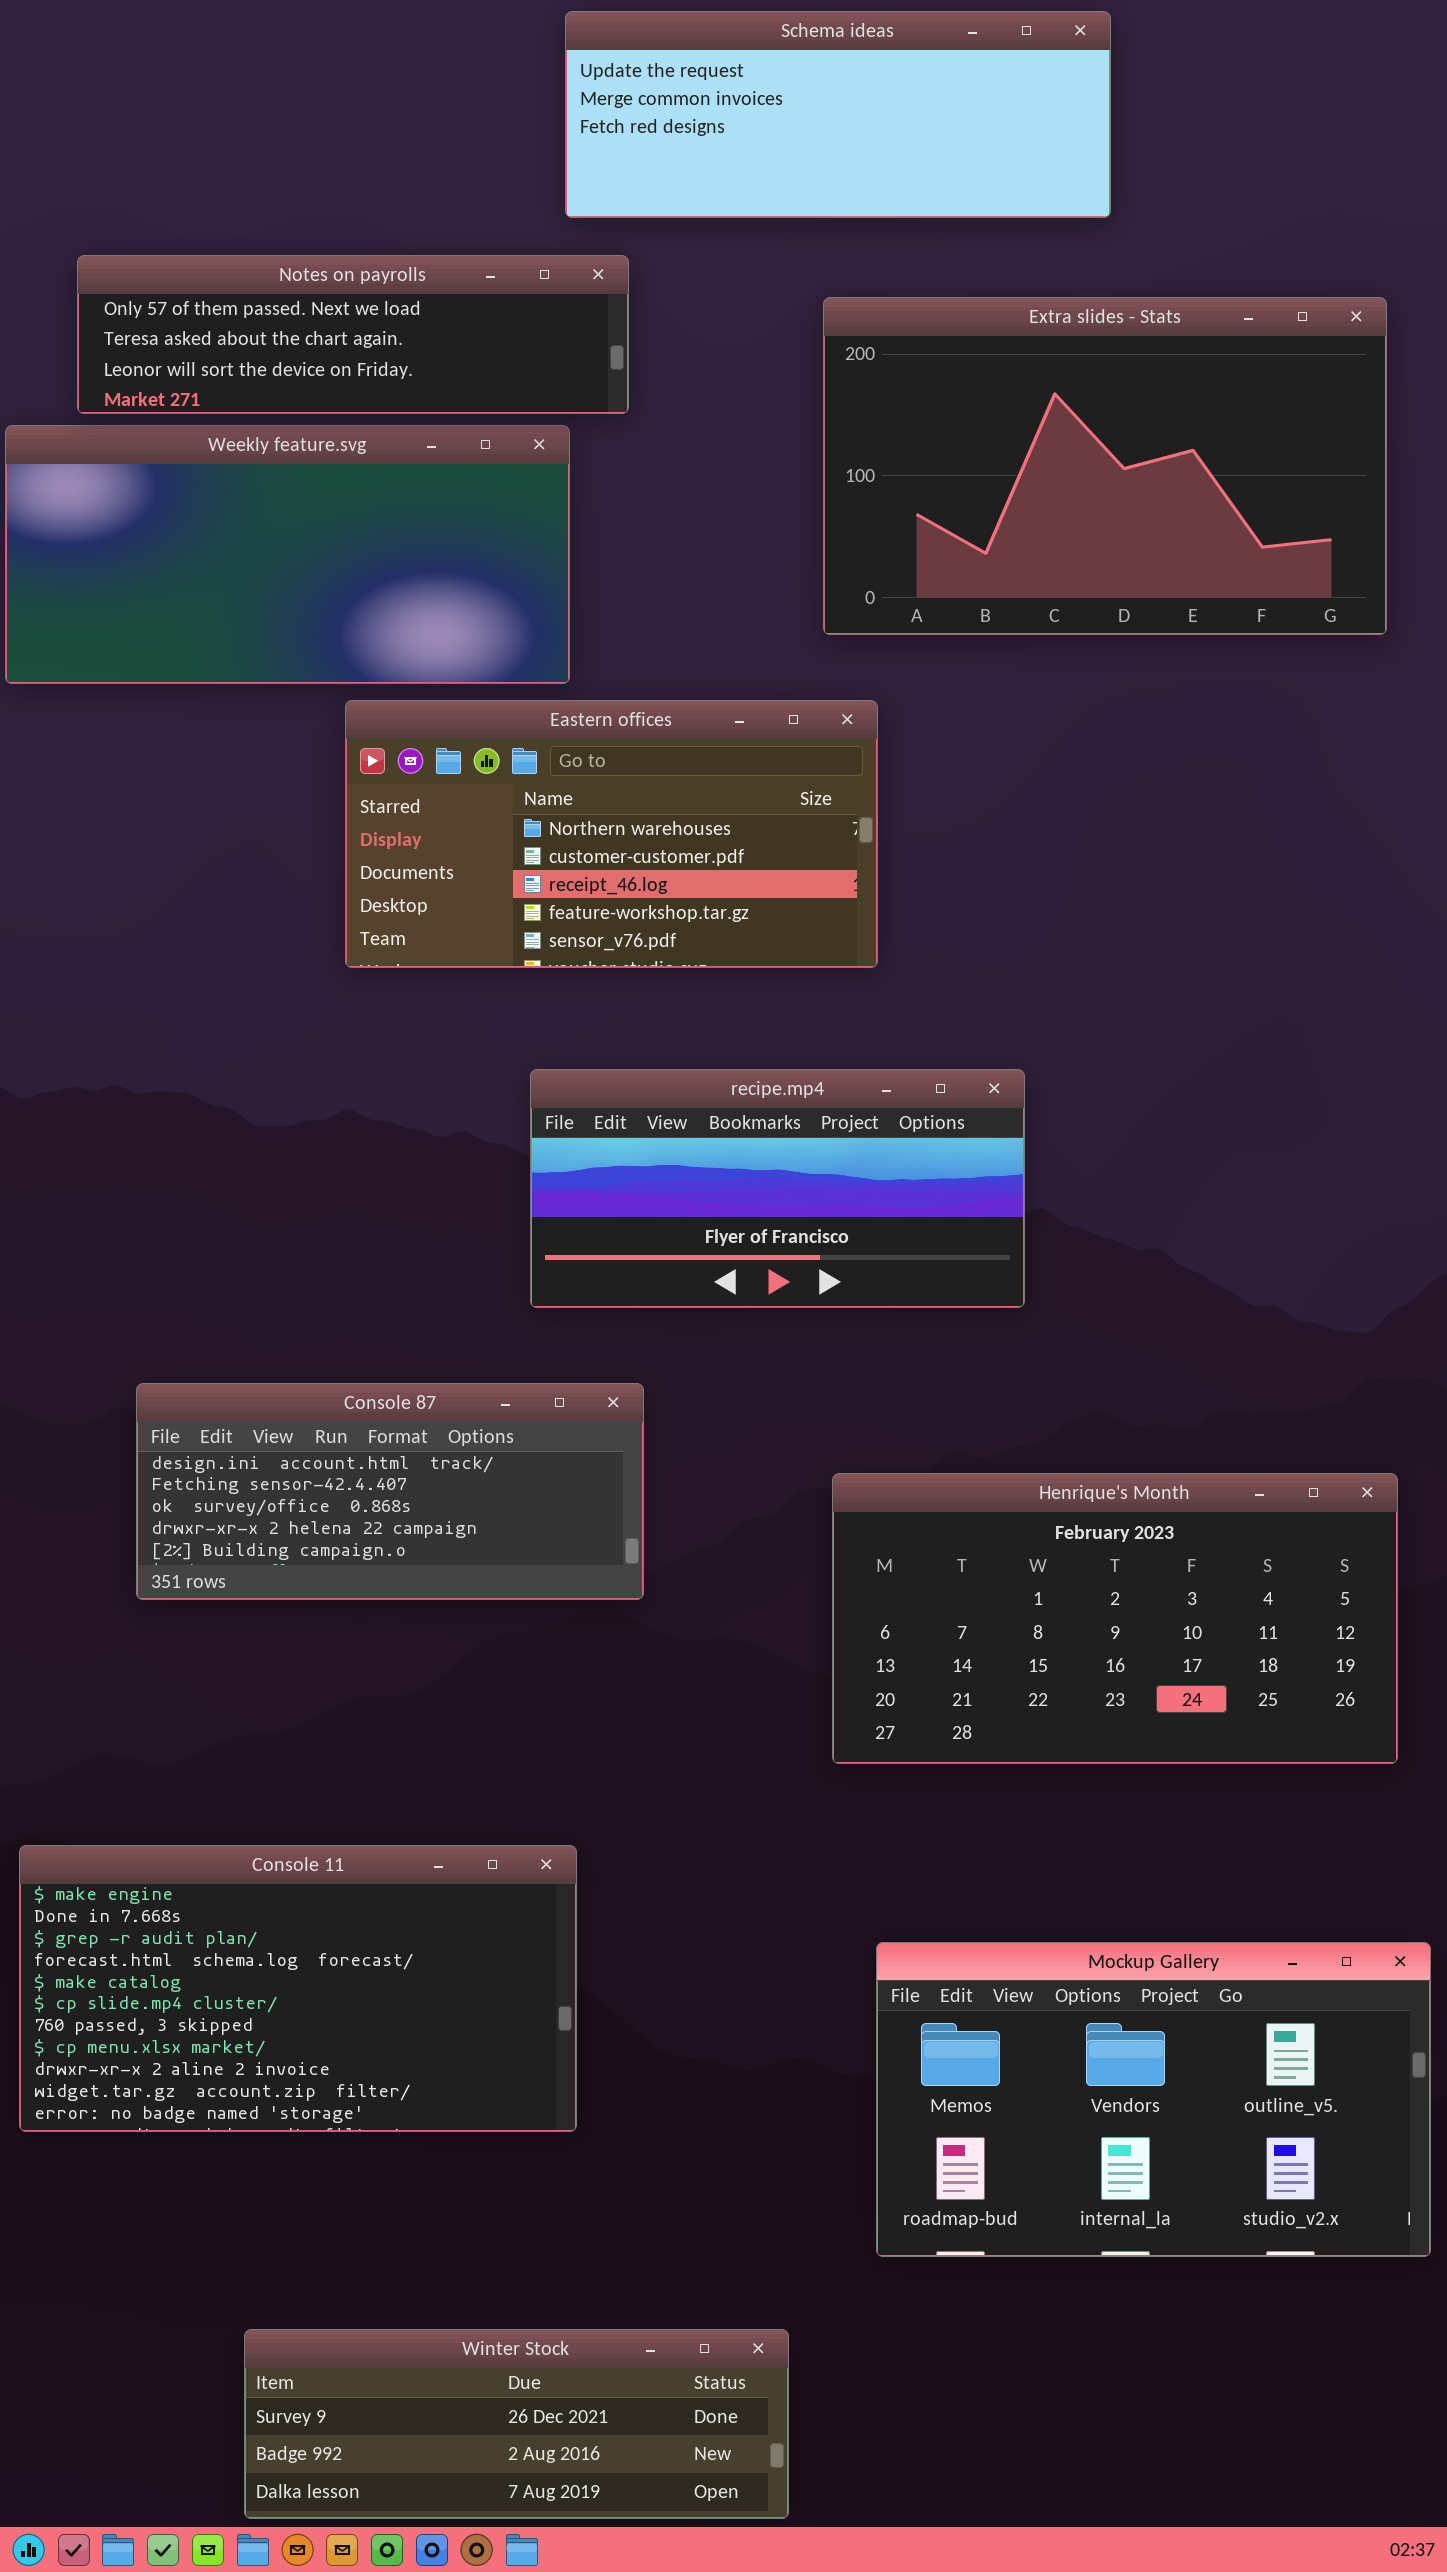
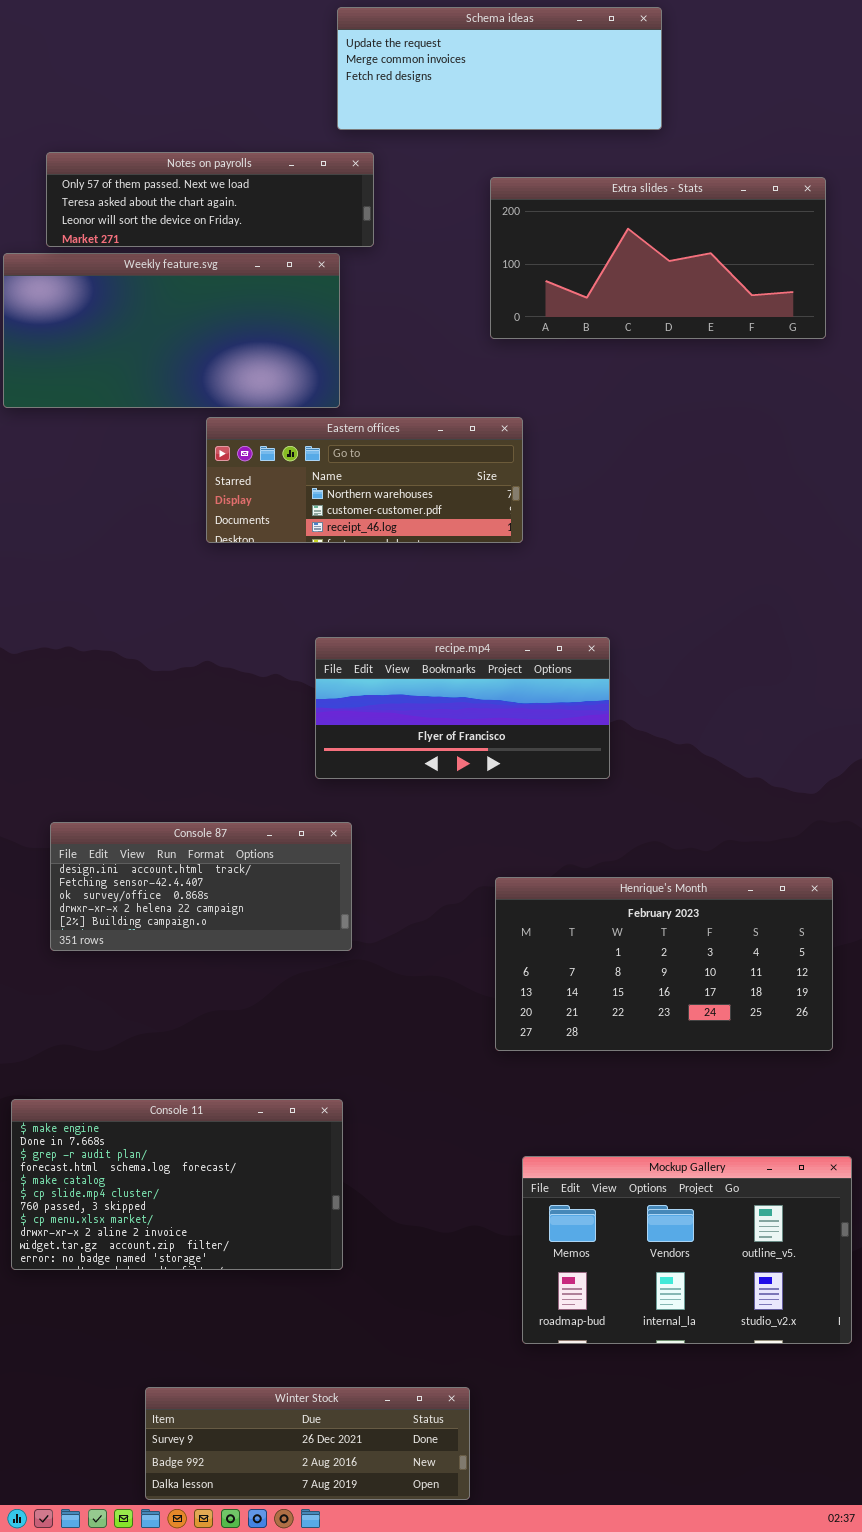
Extra slides - Stats: [823,297,1387,635] -> [490,177,826,339], resized
Eastern offices: [345,700,878,968] -> [206,417,523,543], resized
Console 87: [136,1383,644,1600] -> [50,822,352,951], moved

